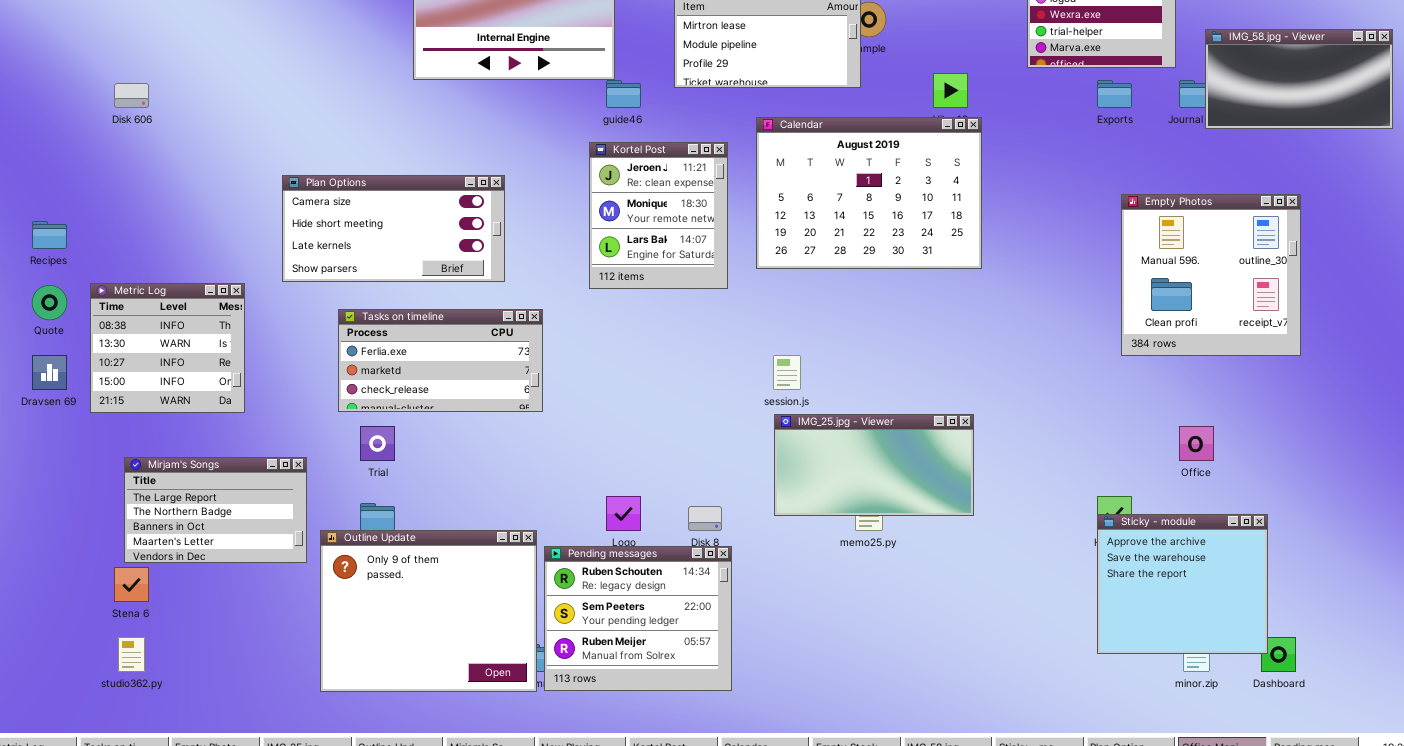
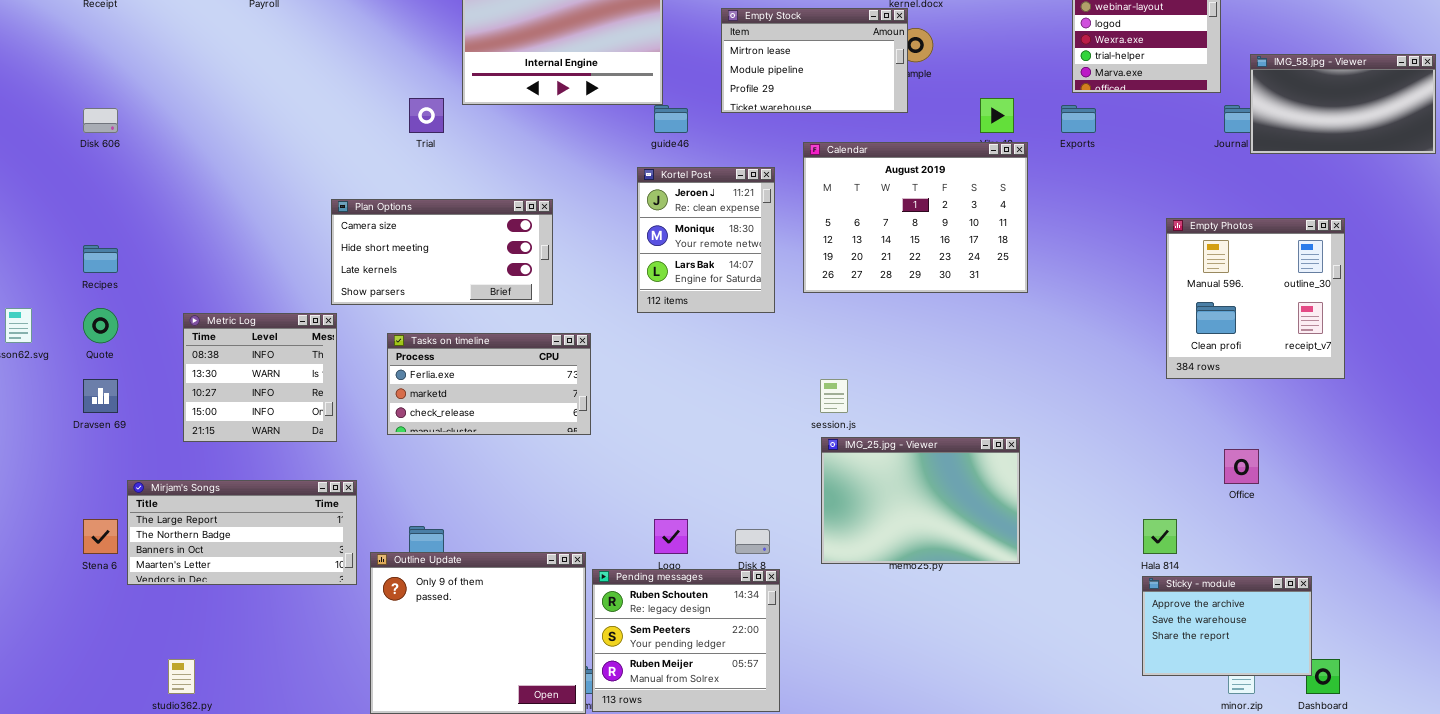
Exports: [1097,80,1132,108] -> [1061,105,1096,133], moved
Disk 606: [114,83,149,108] -> [83,108,118,133], moved
Metric Log: [90,283,245,413] -> [183,313,337,442], moved
IMG_25.jpg - Viewer: [774,414,974,516] -> [821,437,1020,564], resized
Trial: [360,426,395,461] -> [409,98,444,133], moved
Mirjam's Songs: [124,457,307,563] -> [127,480,357,585], resized
Sticky - module: [1097,514,1268,654] -> [1142,576,1312,676], resized
Stena 6: [114,567,149,602] -> [83,519,118,554], moved

